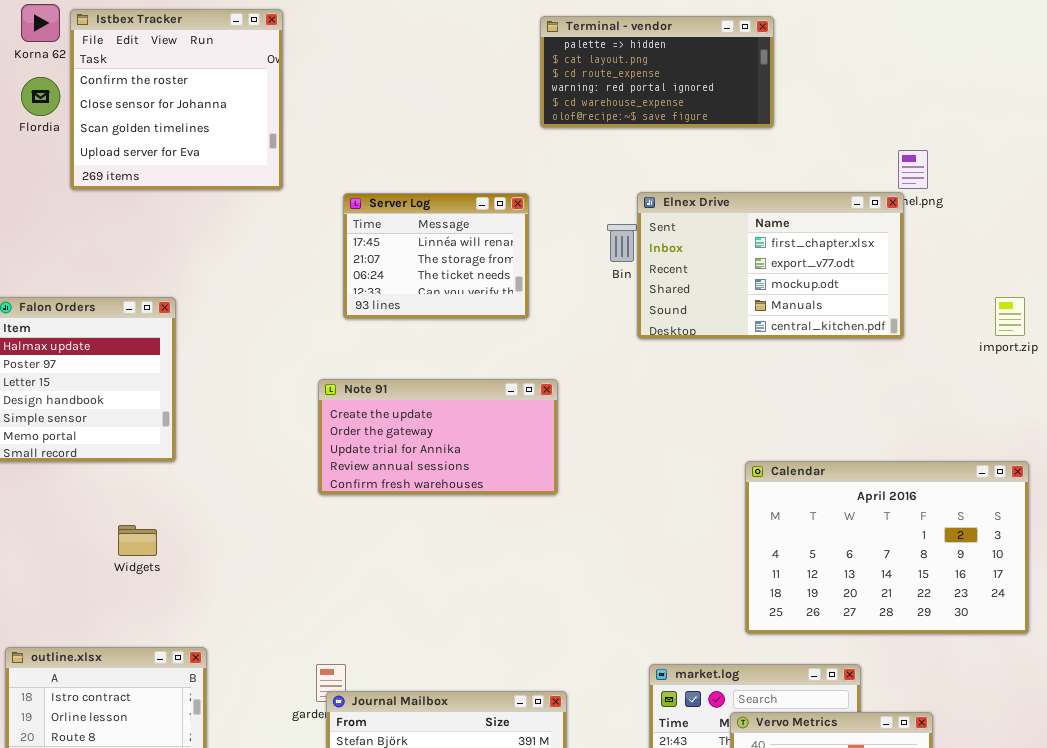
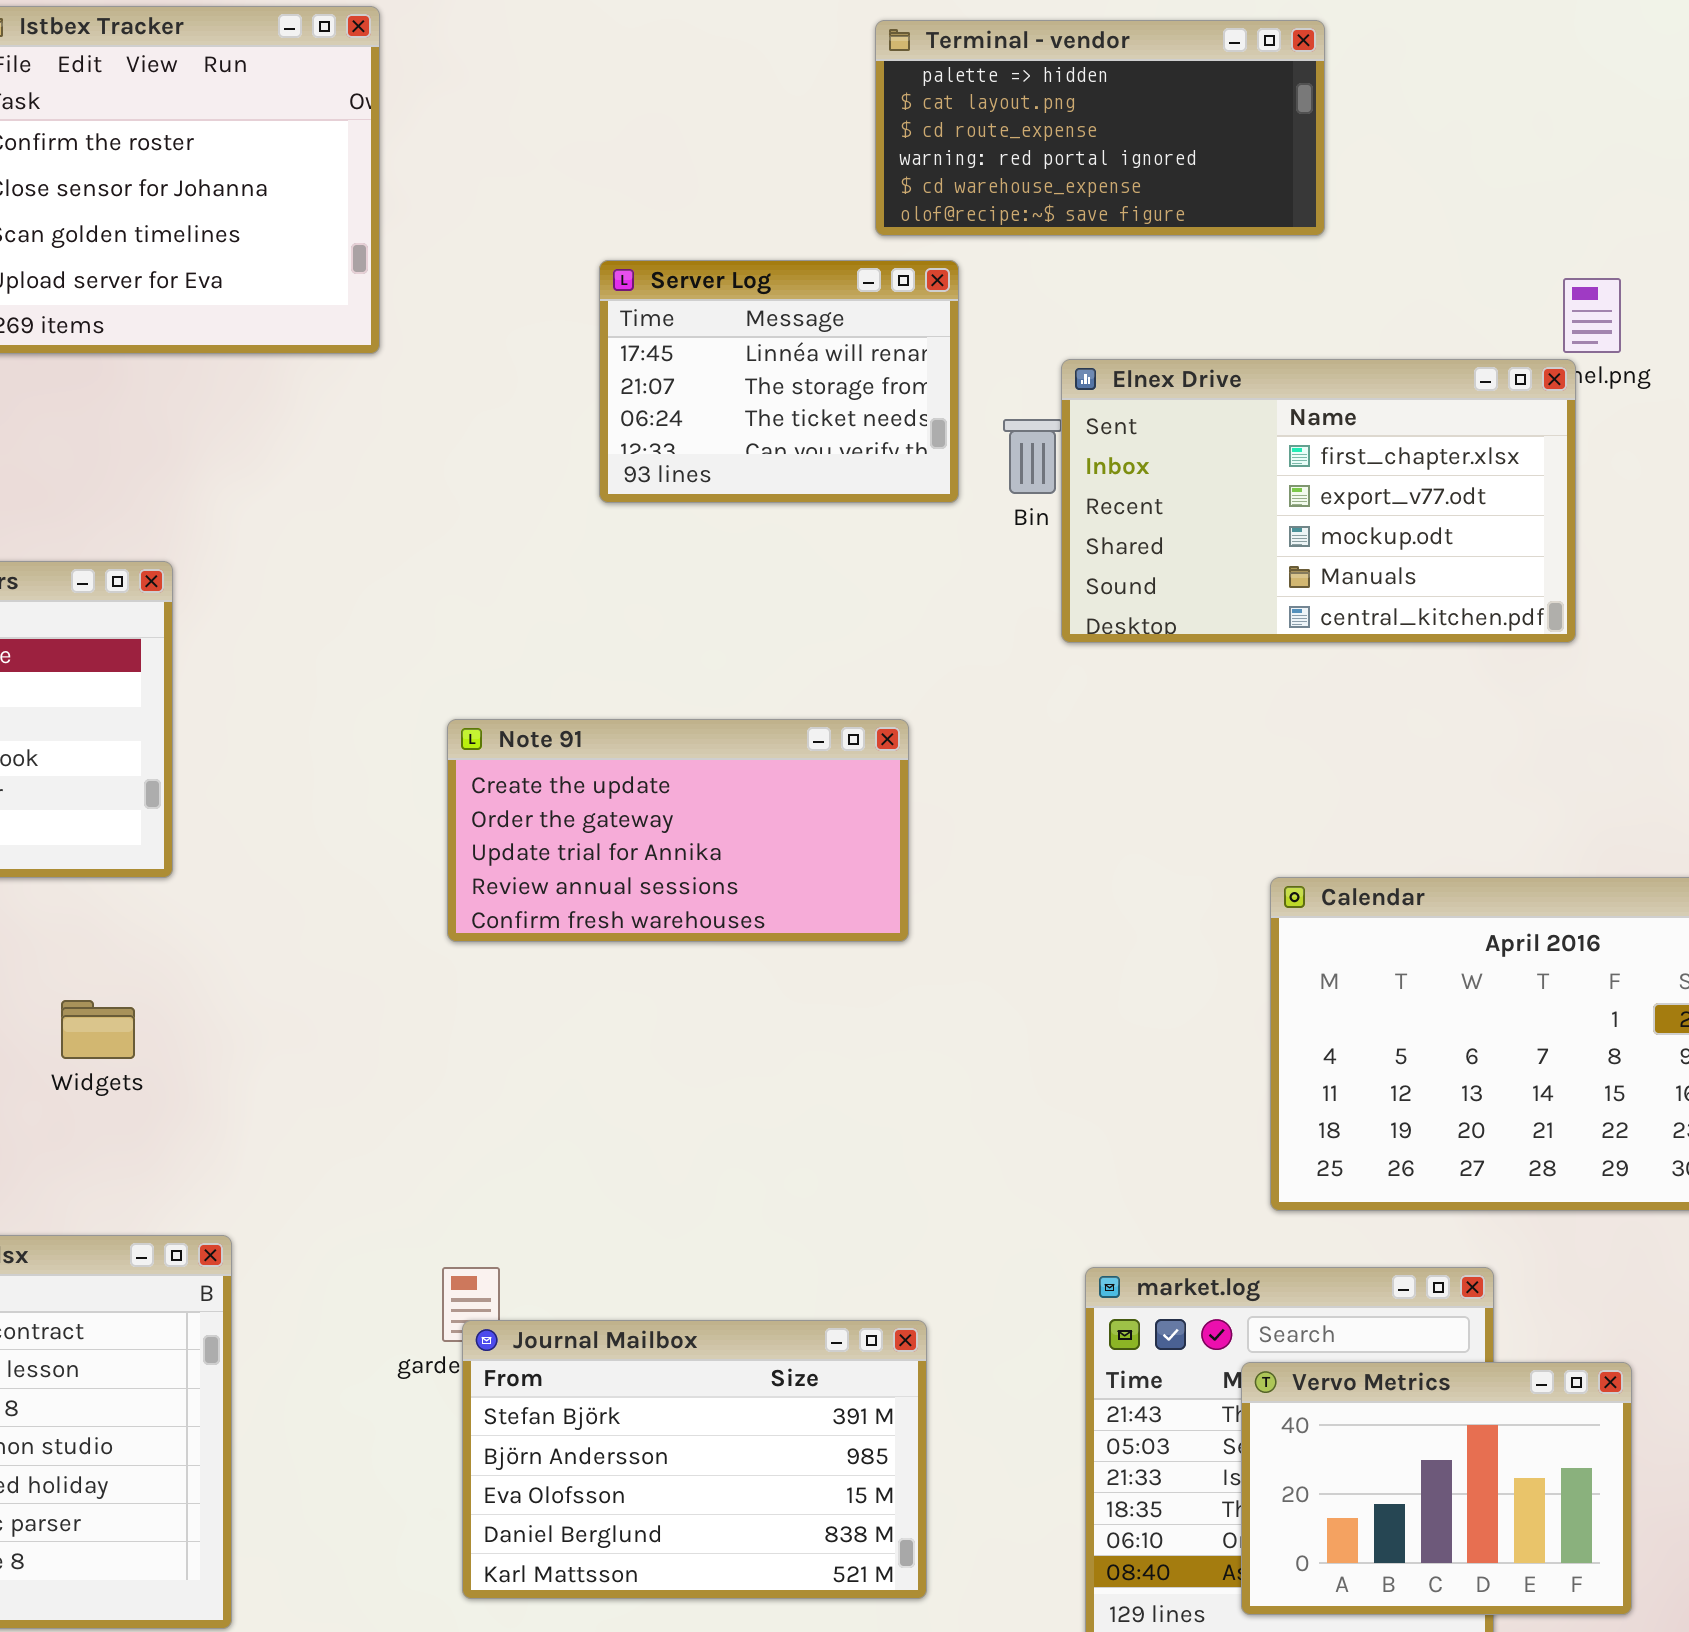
Server Log: [343,193,529,319] -> [599,260,959,503], moved

